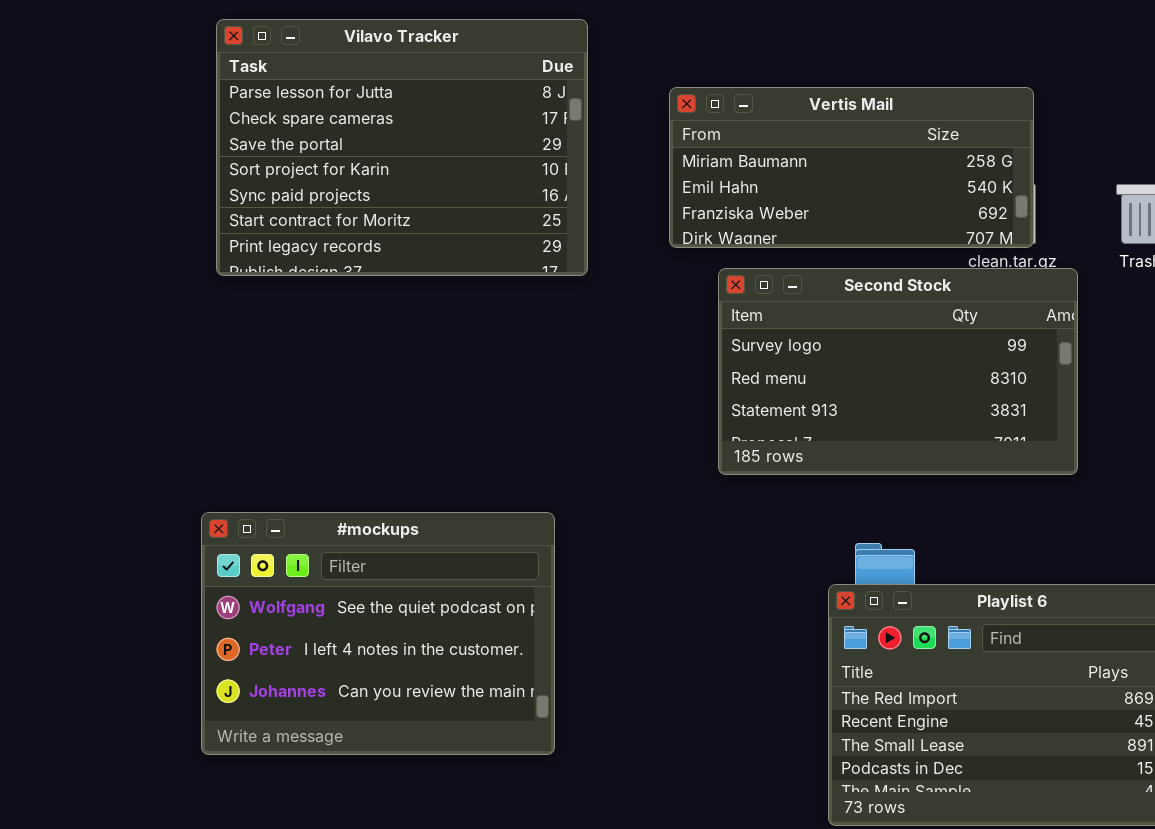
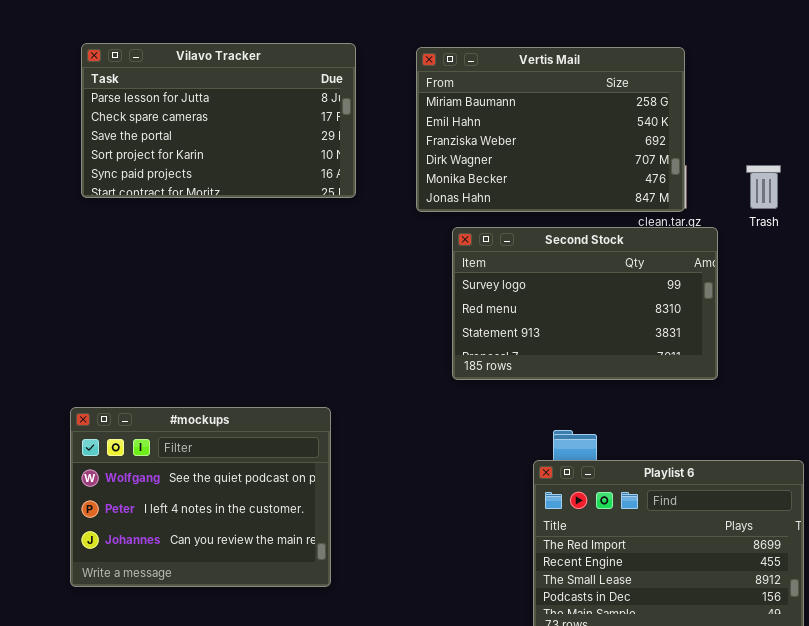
Vilavo Tracker: [216,19,588,276] -> [81,43,356,198], resized
Vertis Mail: [669,87,1034,248] -> [416,47,685,212], resized

